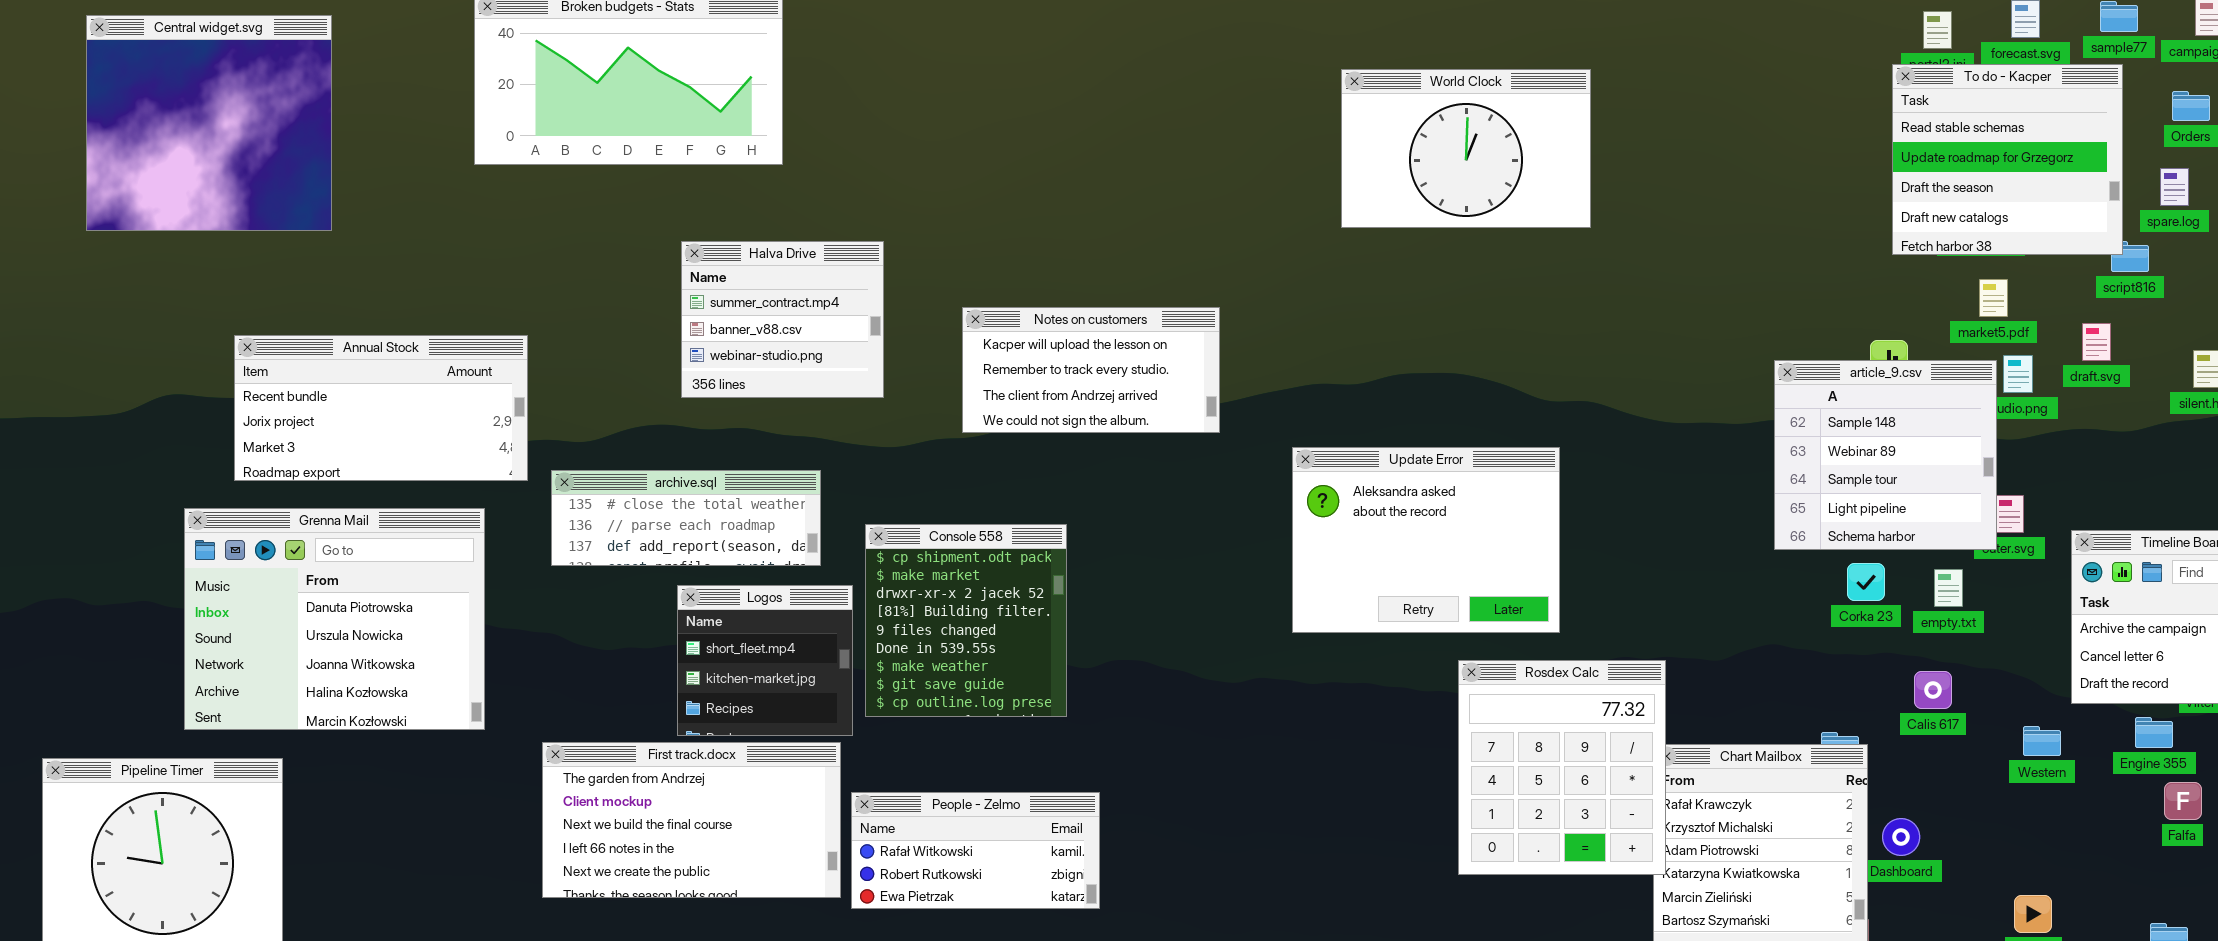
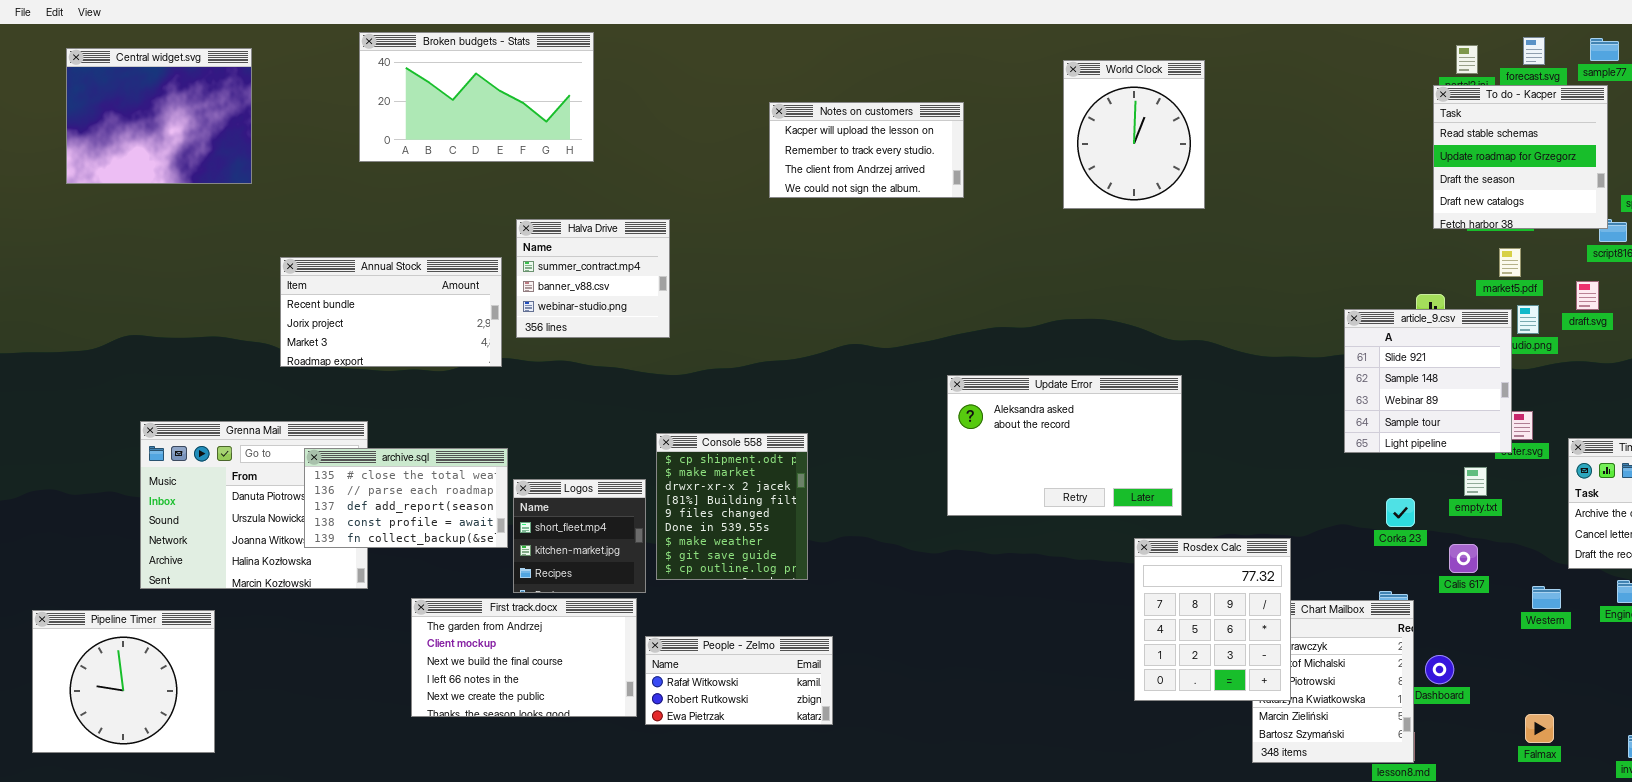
Central widget.svg: [86,15,332,231] -> [66,48,252,184], resized
World Clock: [1341,69,1591,228] -> [1063,60,1205,209], resized
Notes on customers: [962,307,1220,433] -> [769,102,964,198], moved
Annual Stock: [234,335,528,481] -> [280,257,502,367], moved
article_9.csv: [1774,360,1997,550] -> [1344,309,1512,453], scrolled up 1 row
Update Error: [1292,447,1560,633] -> [947,375,1182,516], resized
archive.sql: [551,470,821,566] -> [304,448,508,548], moved, resized
Corka 23: [1847,563,1885,601] -> [1386,498,1415,527], moved
Rosdex Calc: [1458,660,1666,875] -> [1134,538,1291,701], moved

